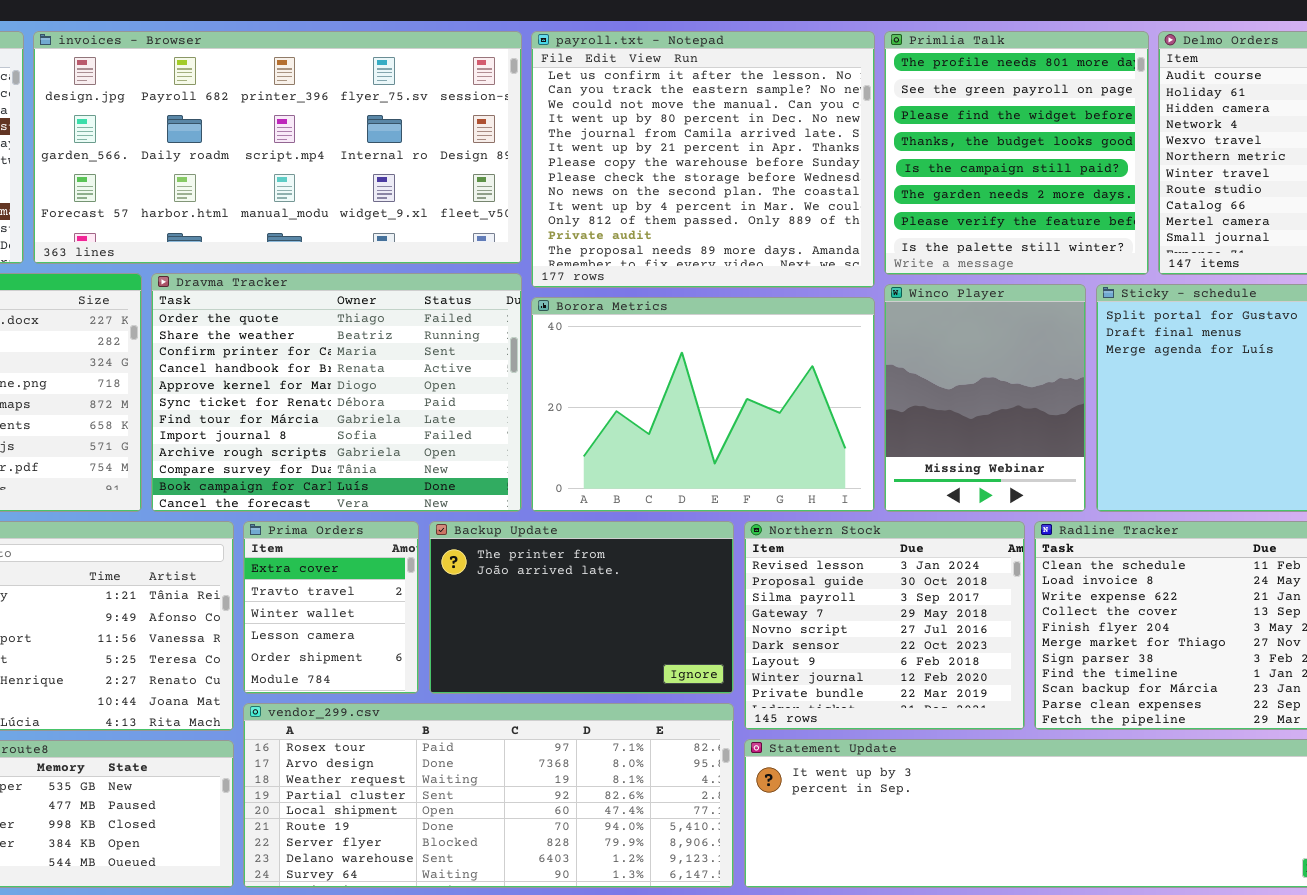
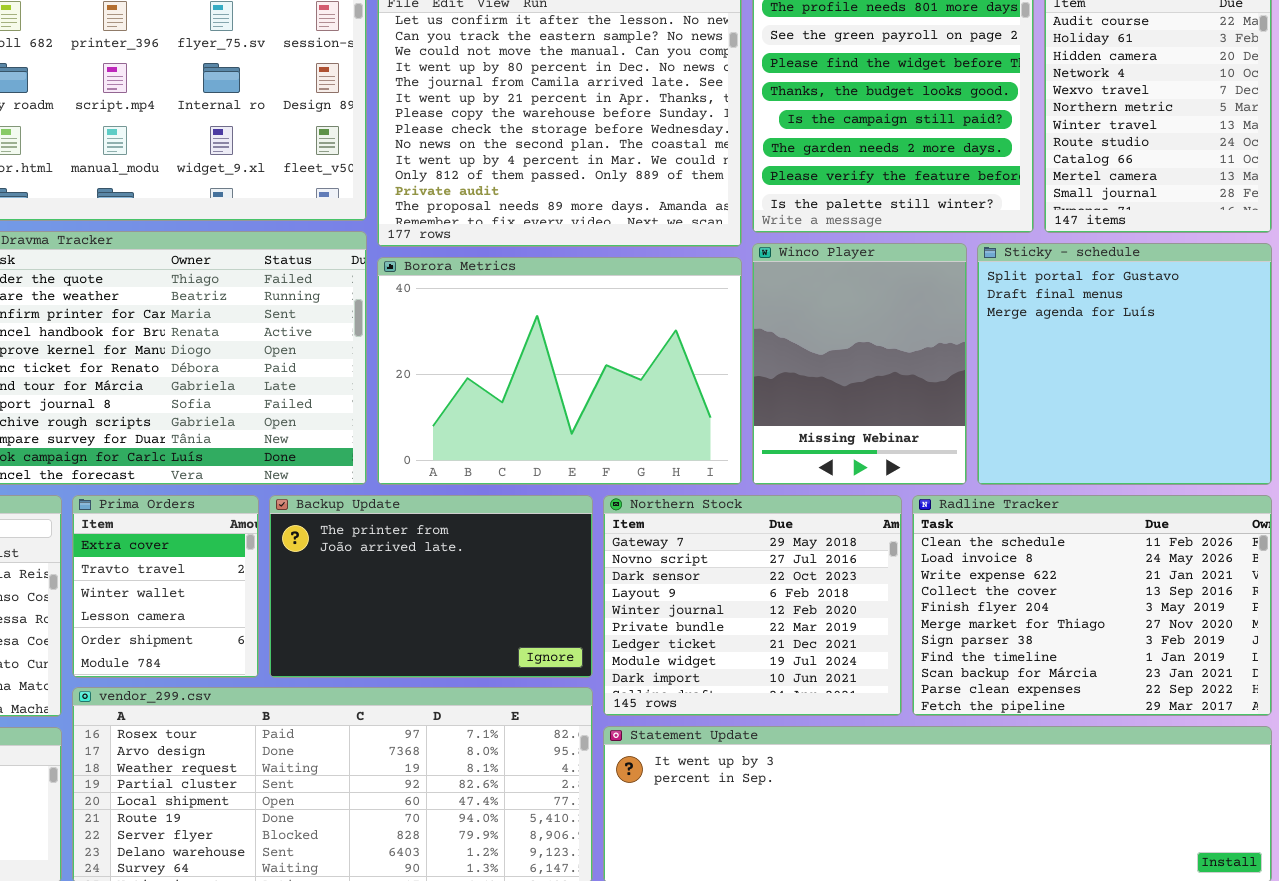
Northern Stock: [744,521,1025,730] -> [603,495,902,716], scrolled down 3 rows

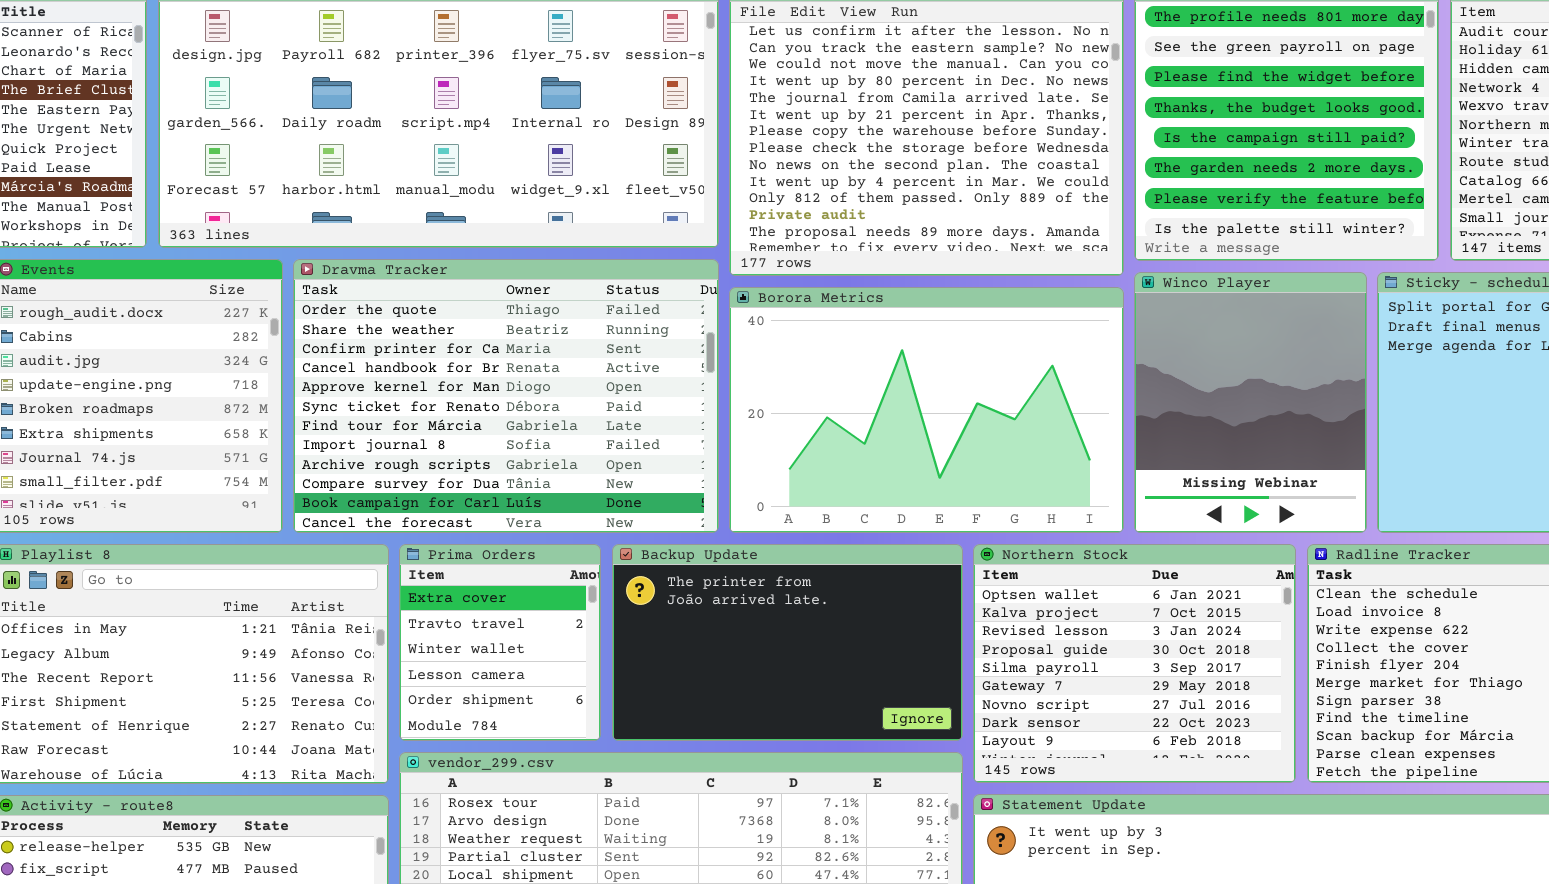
Northern Stock: [603,495,902,716] -> [973,544,1296,783], scrolled up 5 rows

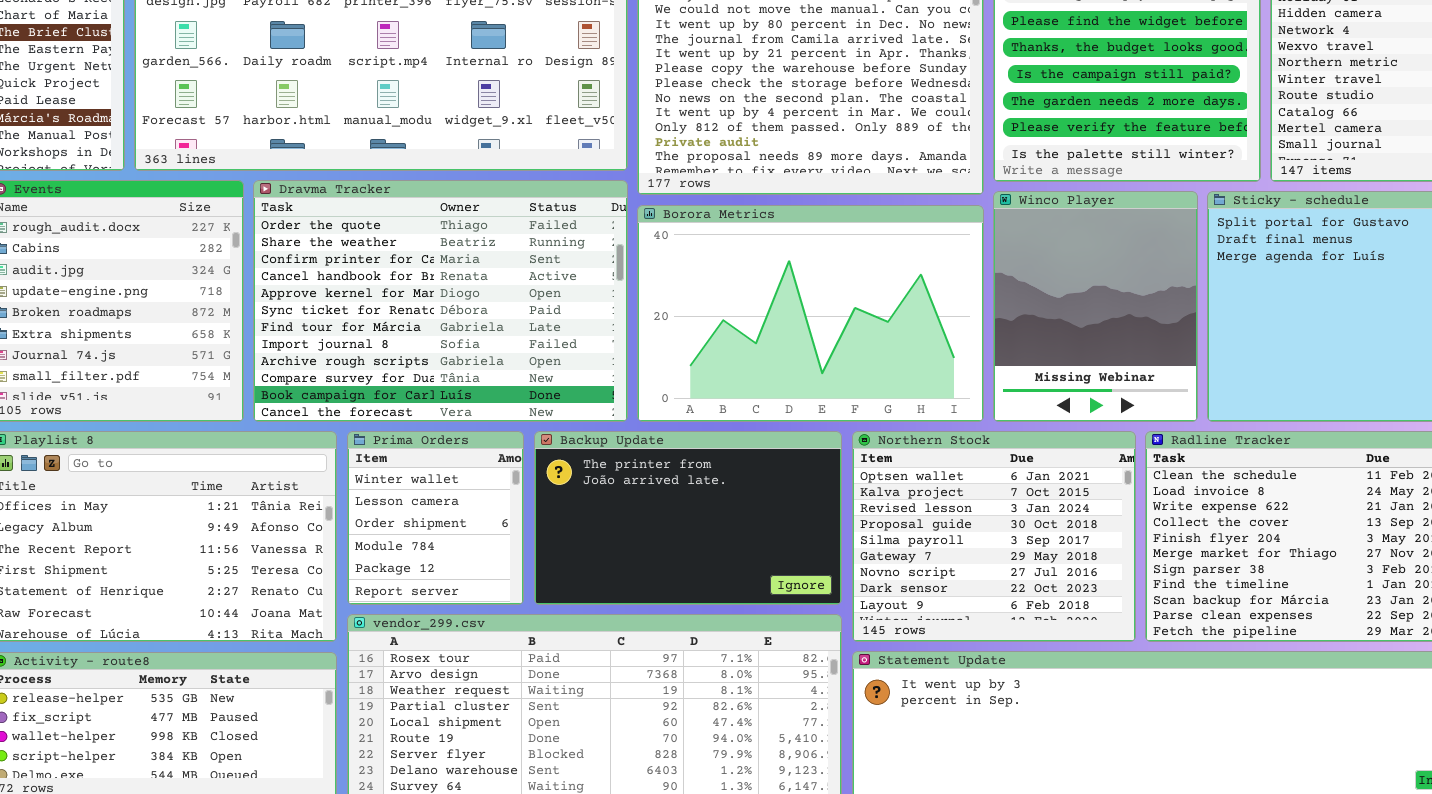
Prima Orders: [399,544,601,741] -> [347,431,524,605], scrolled down 2 rows

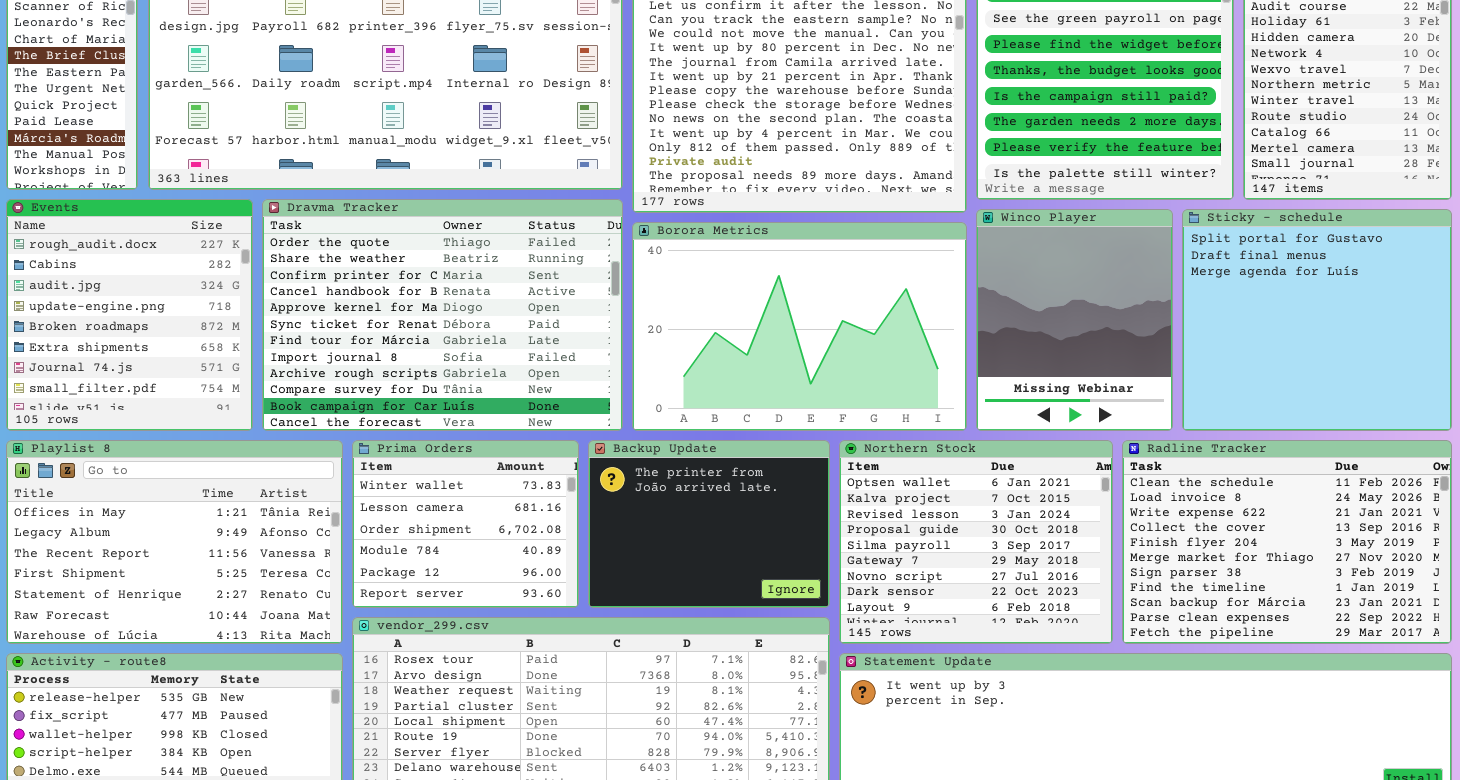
Prima Orders: [347,431,524,605] -> [352,440,579,608], resized
Backup Update: [534,431,842,605] -> [588,440,830,608], resized

